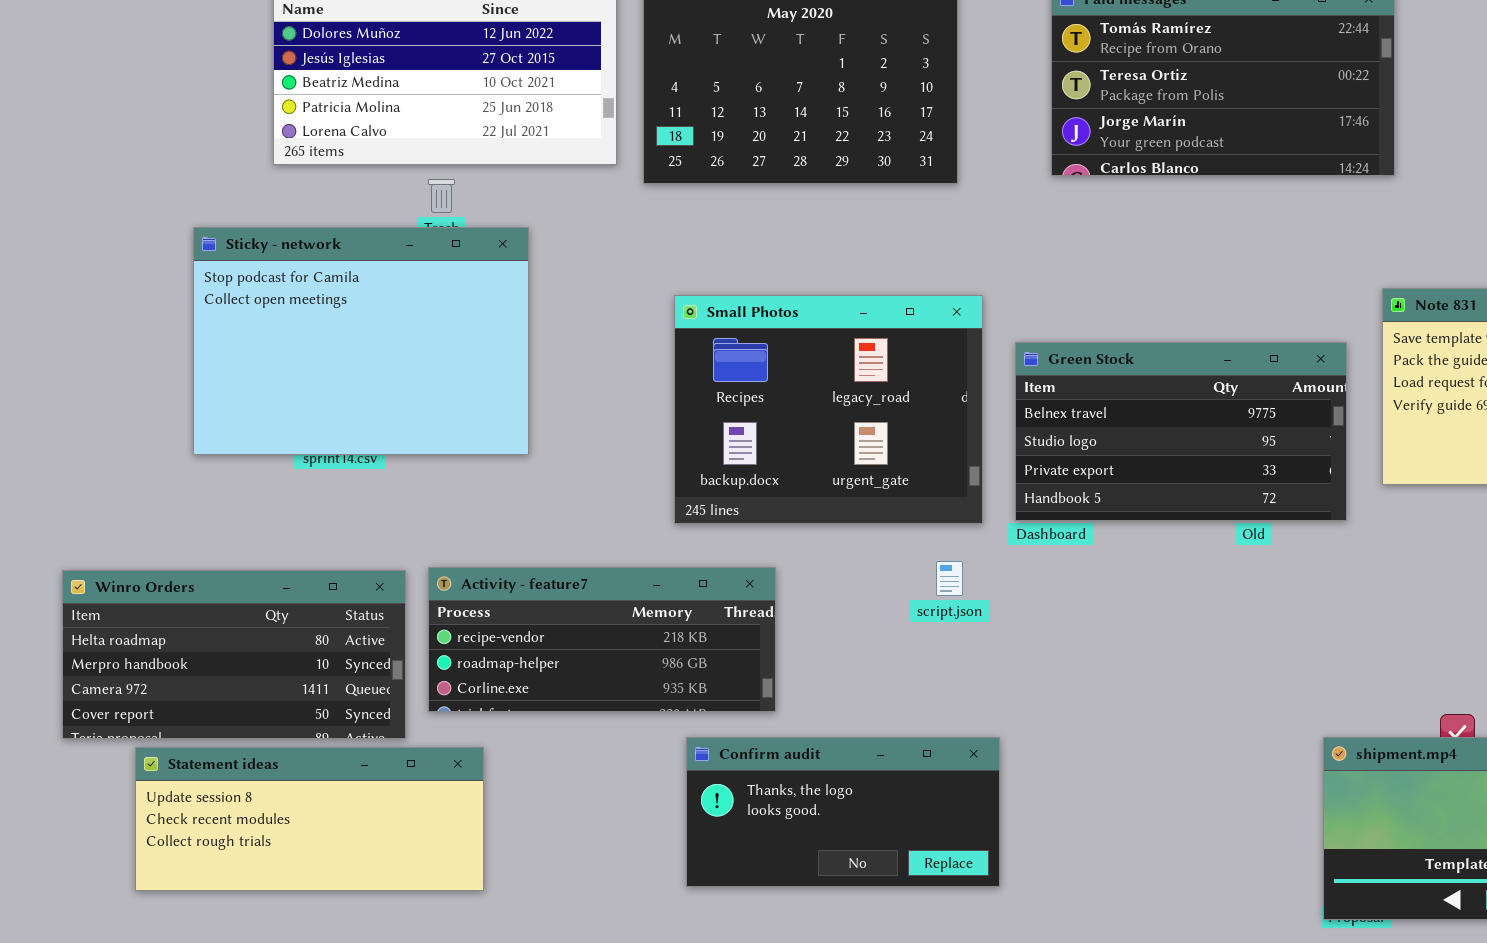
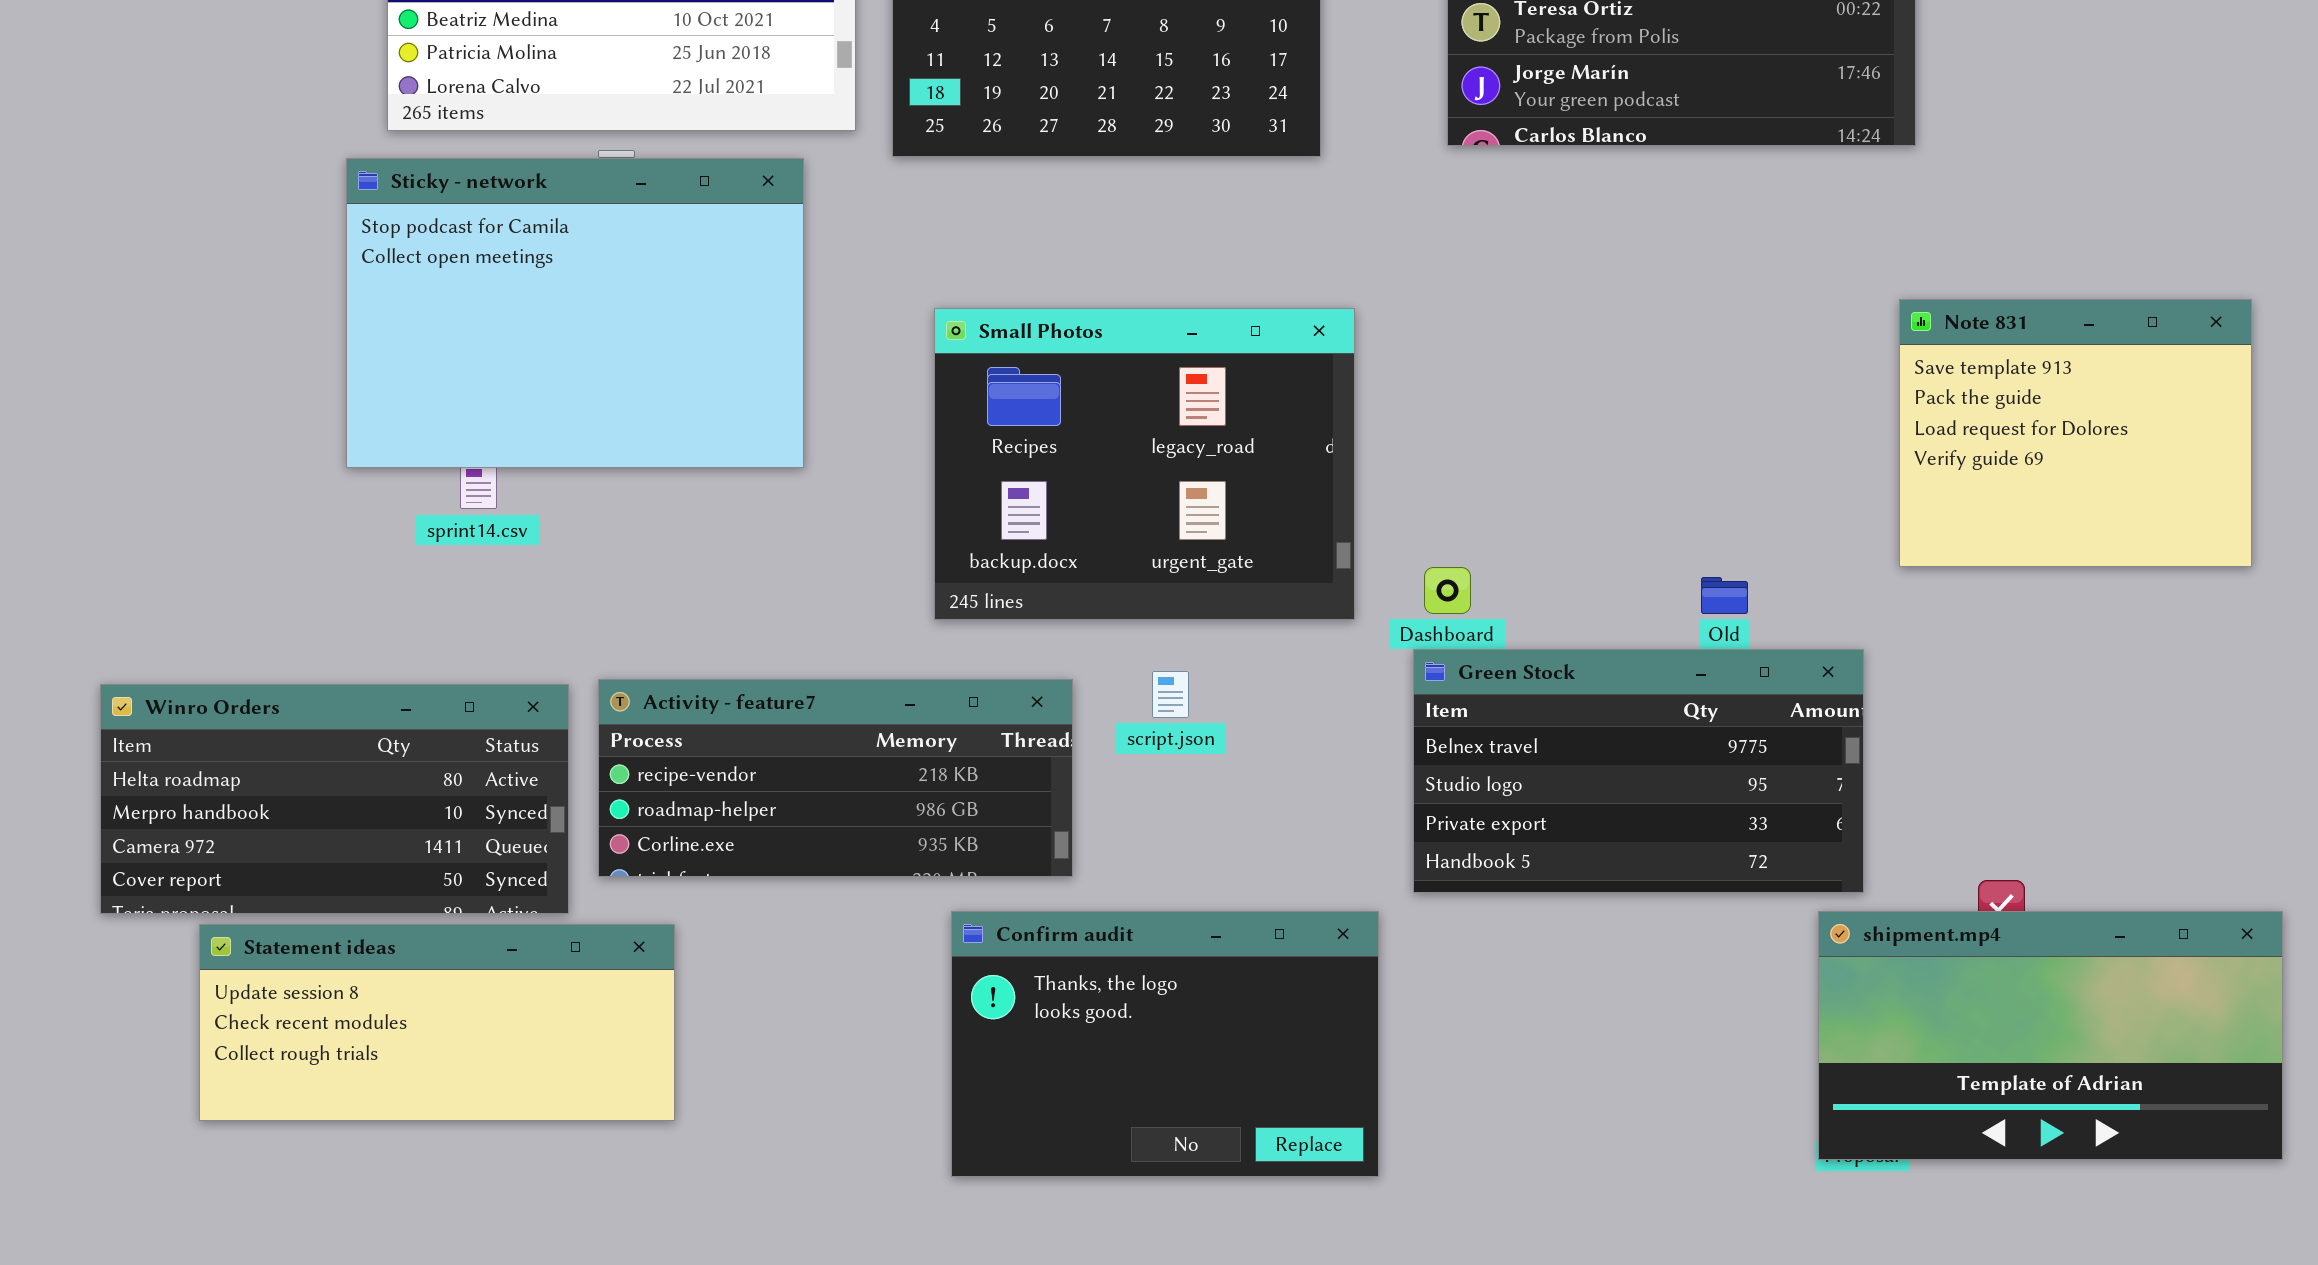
Sticky - network: [193,227,529,455] -> [346,158,804,468], moved
Green Stock: [1015,342,1347,521] -> [1413,649,1864,893], moved
script.json: [936,561,963,596] -> [1152,671,1189,718], moved
Confirm audit: [686,737,1000,887] -> [951,911,1379,1177], resized

